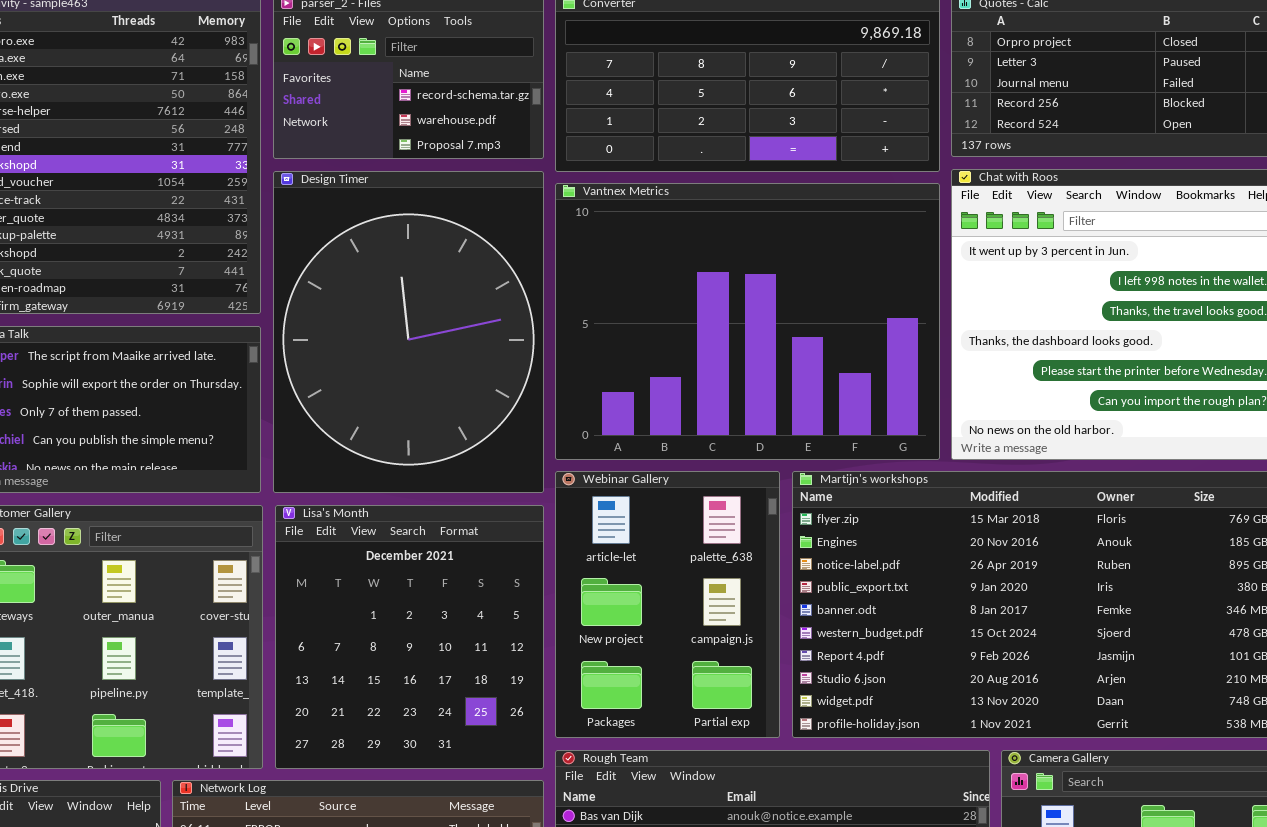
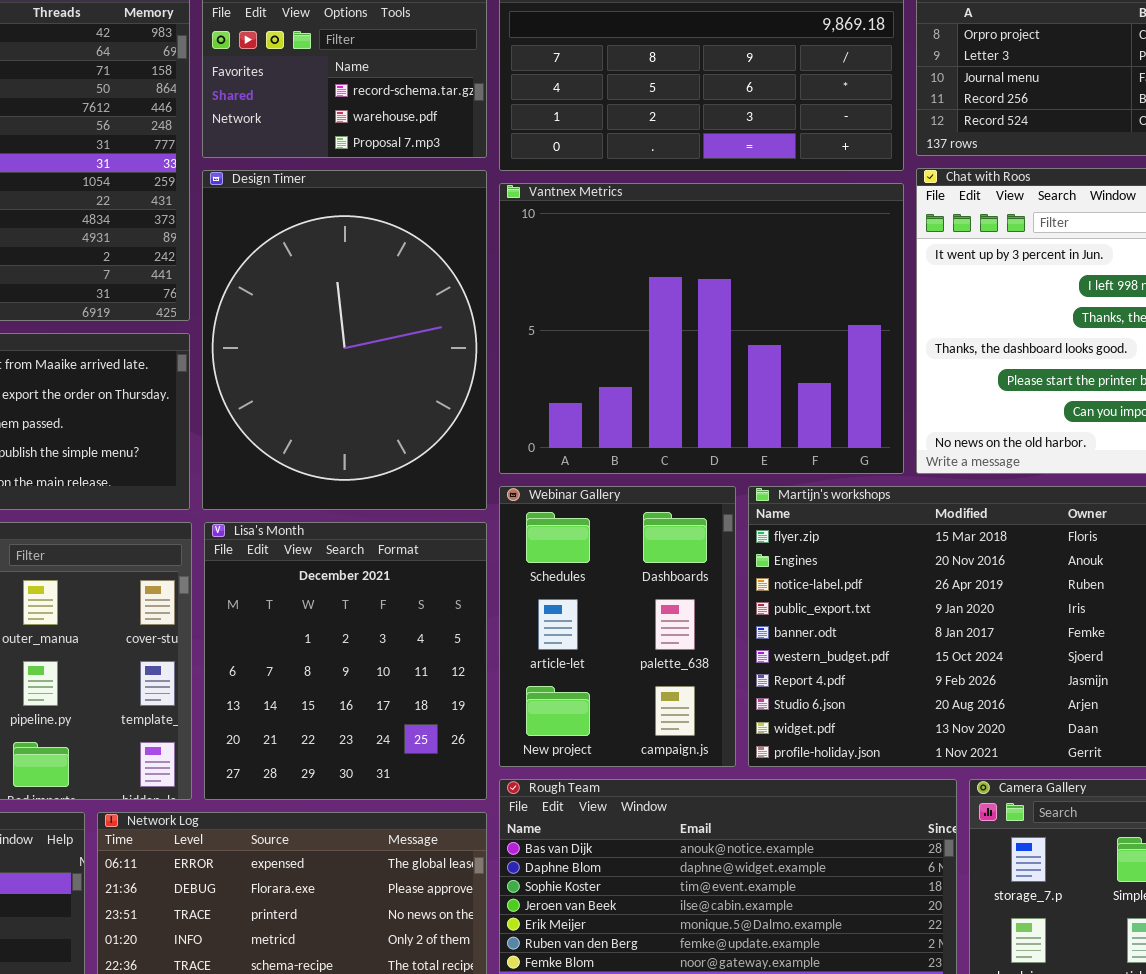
Webinar Gallery: [555,471,780,738] -> [499,486,736,767], scrolled up 1 row

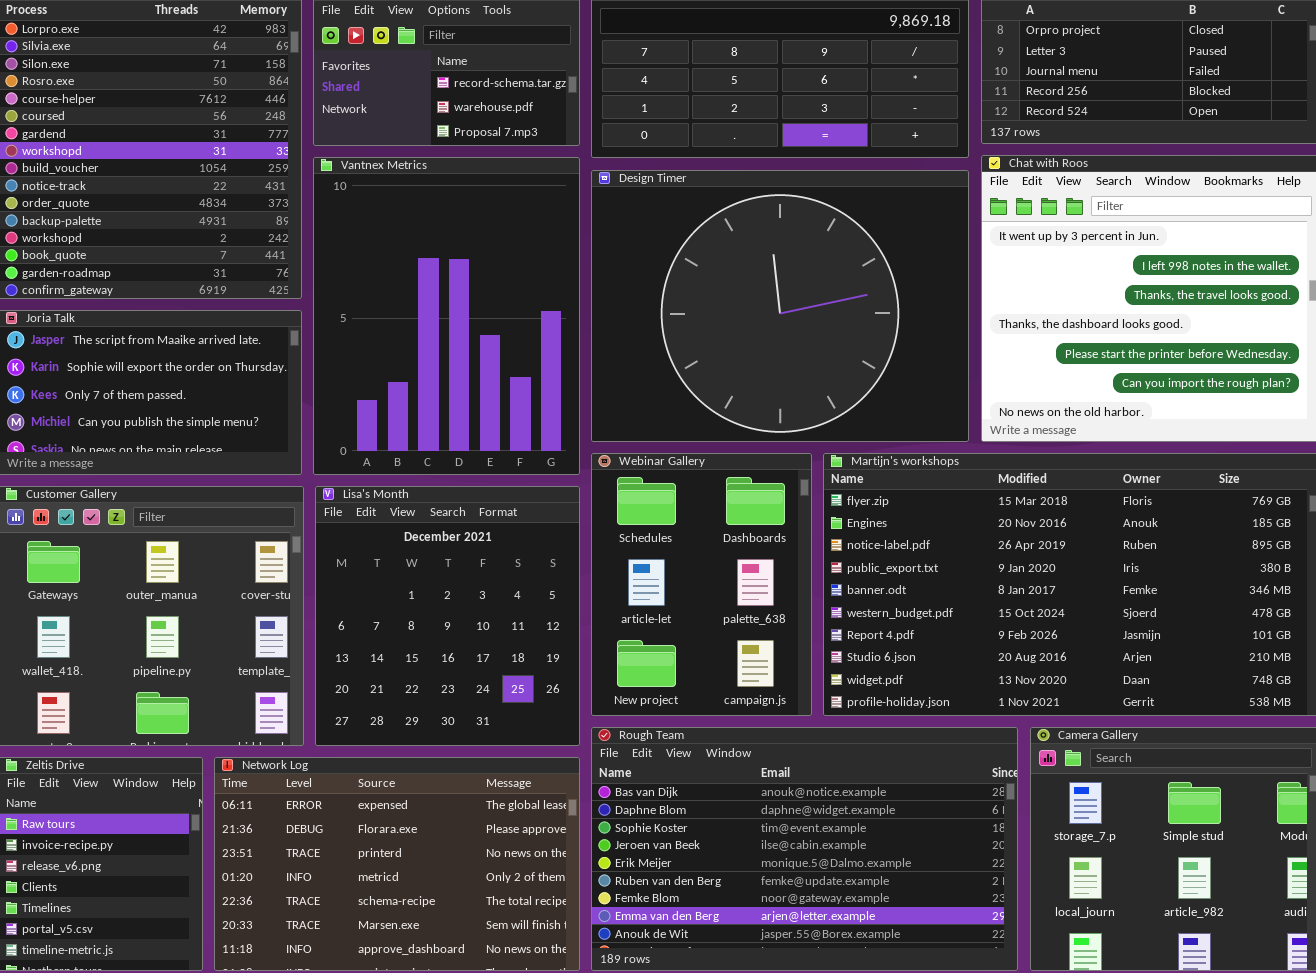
Design Timer: [202,170,487,510] -> [591,170,969,442], moved, resized
Vantnex Metrics: [499,183,904,474] -> [313,157,580,475], moved, resized

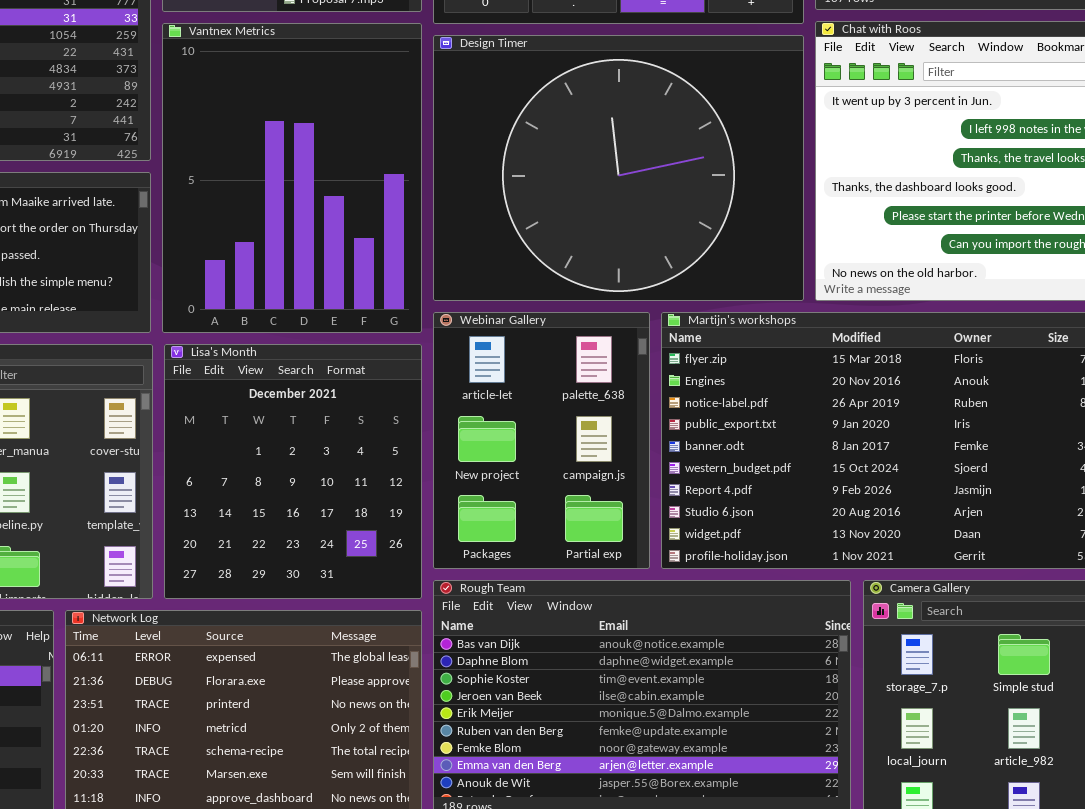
Webinar Gallery: [591,453,812,716] -> [433,312,650,569], scrolled down 1 row

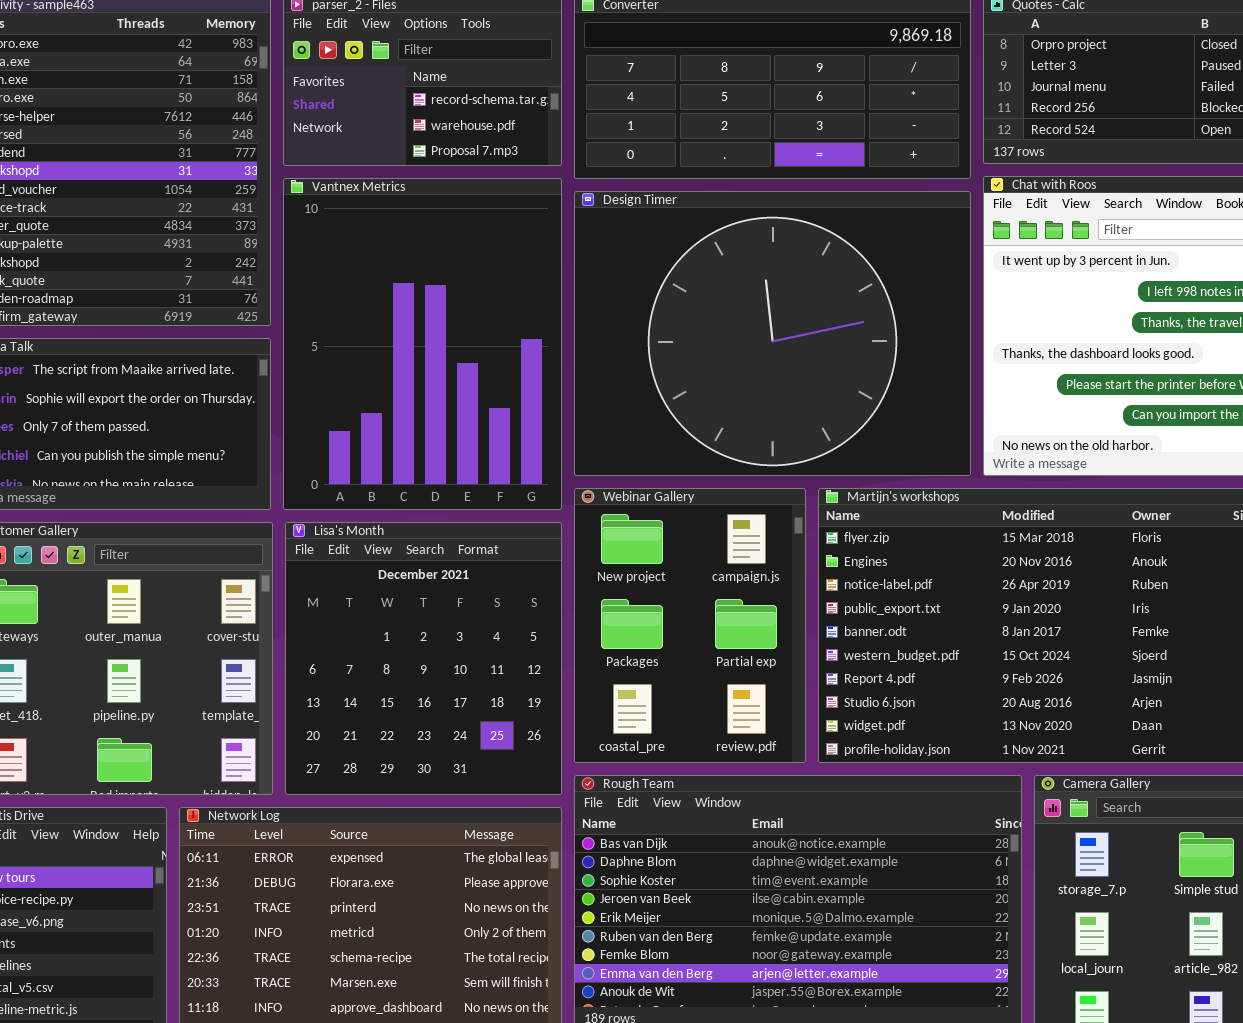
Webinar Gallery: [433,312,650,569] -> [574,488,806,763], scrolled down 1 row

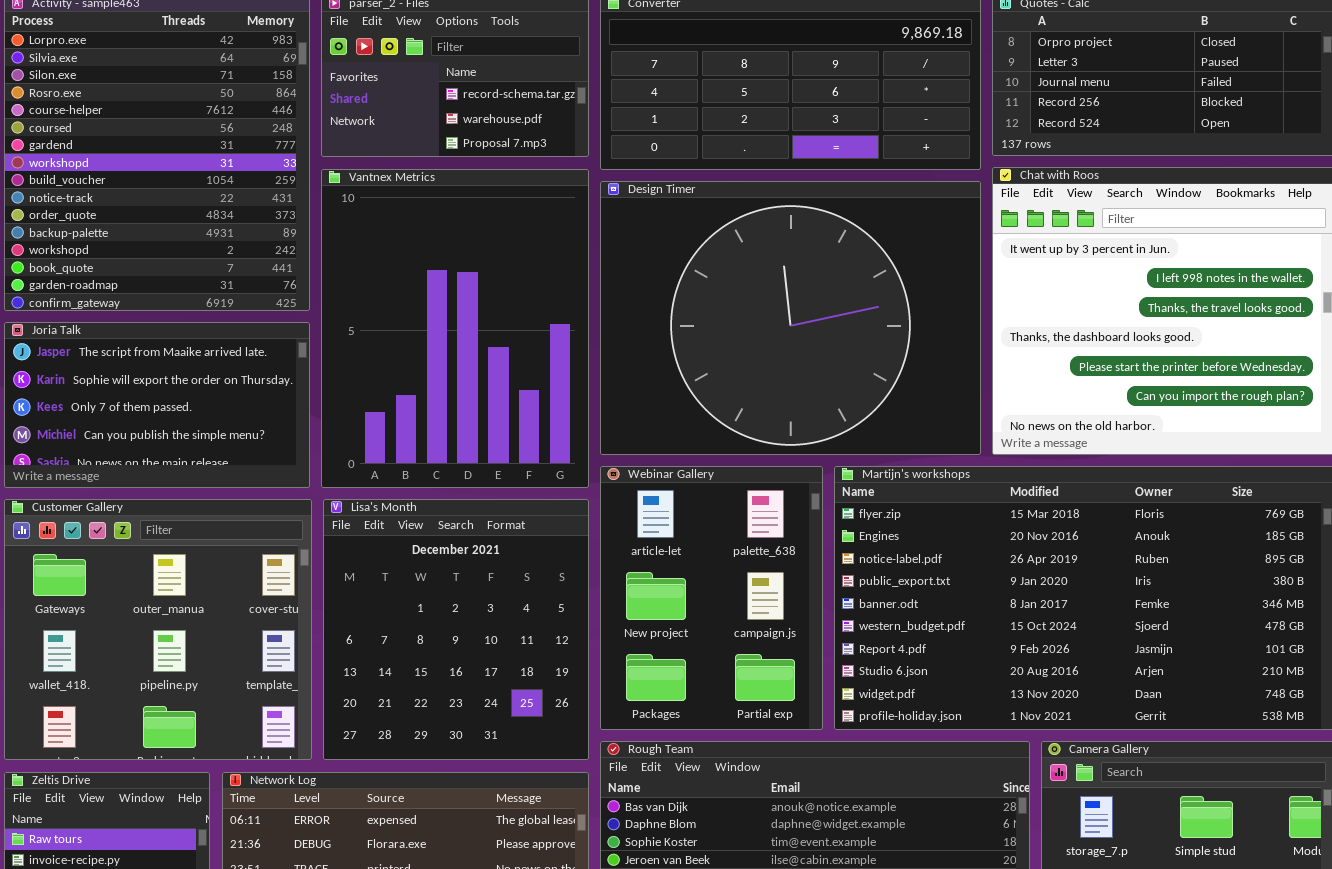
Webinar Gallery: [574,488,806,763] -> [600,466,823,730], scrolled up 1 row

